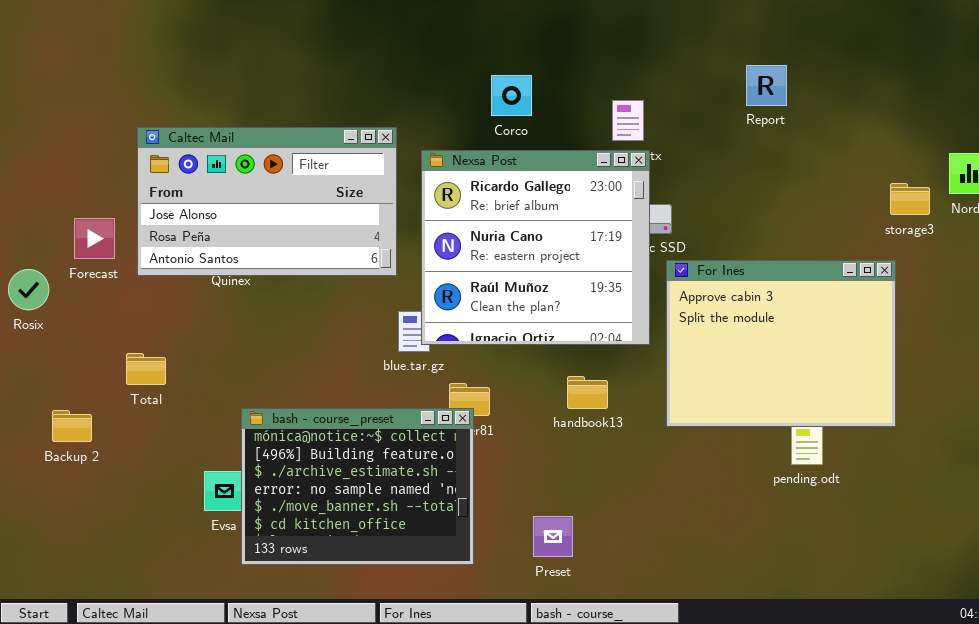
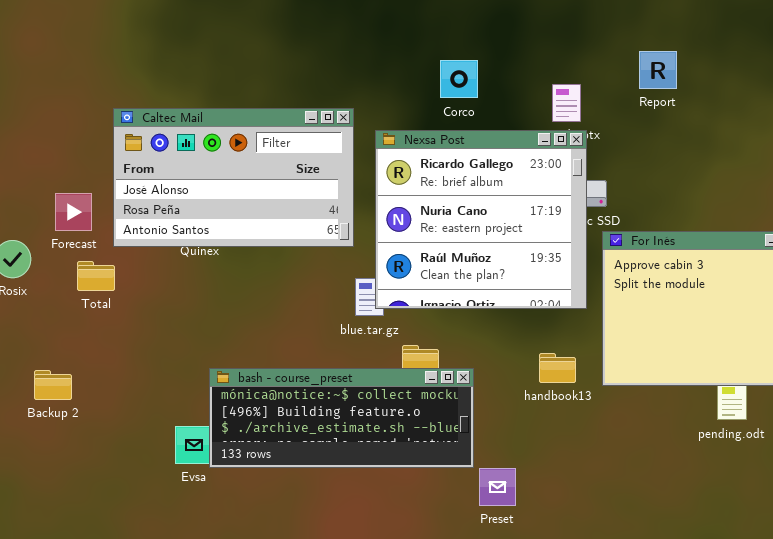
Report: [746,65,787,106] -> [639,51,677,89], moved
Total: [126,353,166,385] -> [77,261,115,291], moved
handbook13: [567,376,608,409] -> [539,353,576,383], moved
bash - course_preset: [241,408,474,565] -> [209,368,474,468], resized

